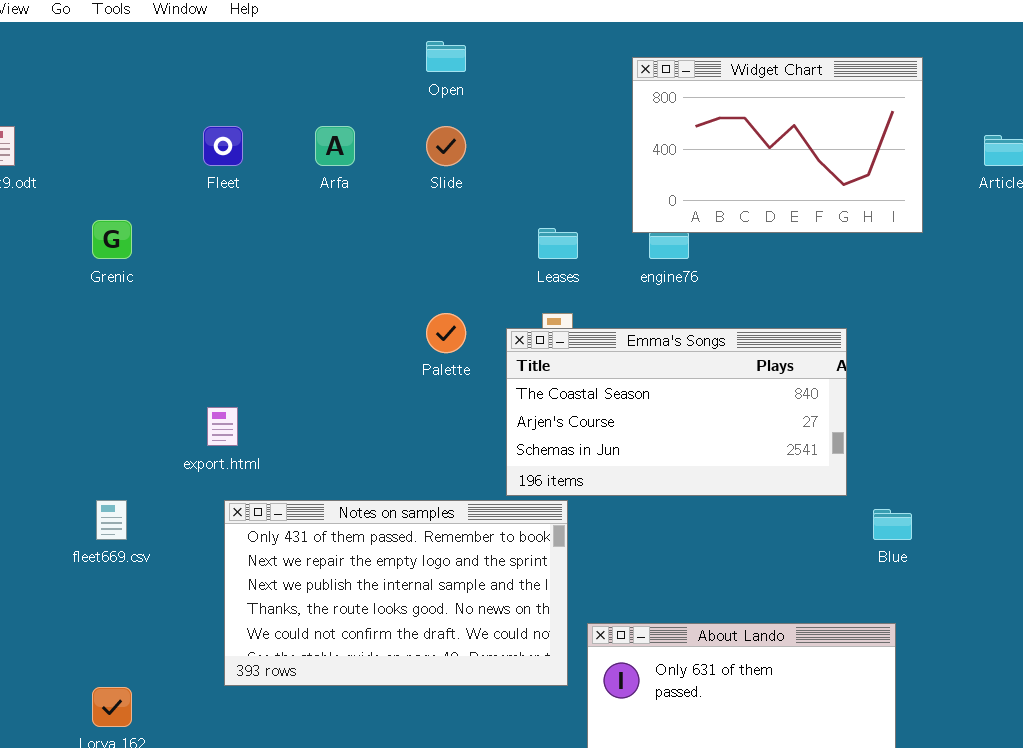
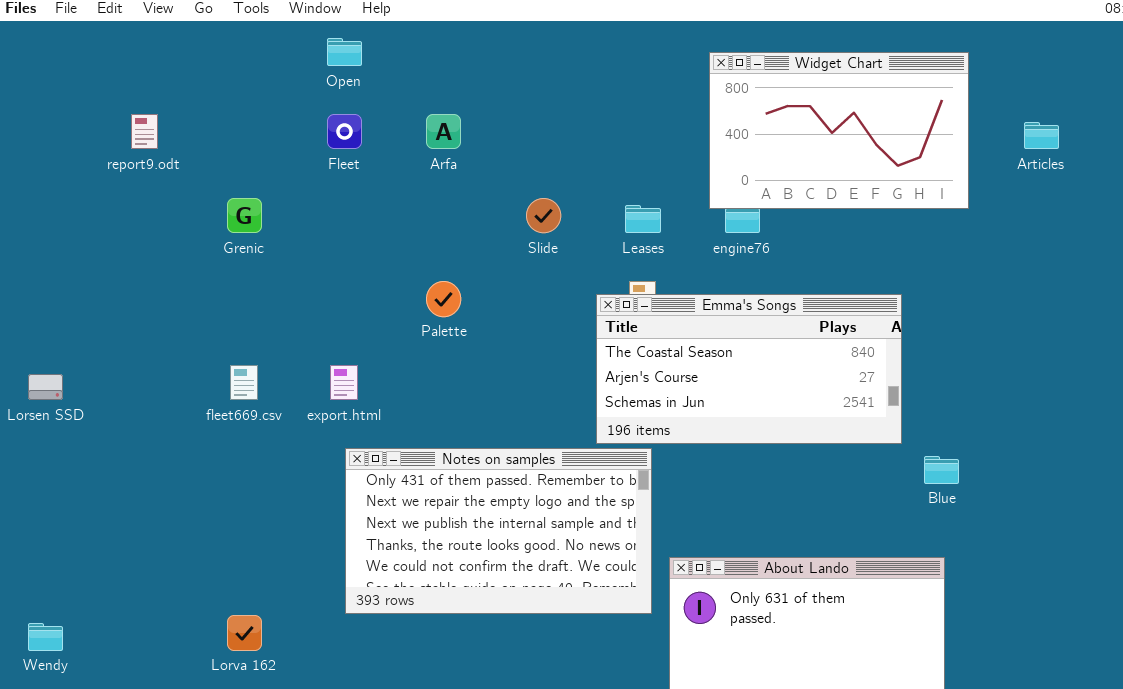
Open: [426,41,466,72] -> [327,38,362,66], moved
Slide: [426,126,466,166] -> [526,198,561,233], moved
Palette: [426,313,466,353] -> [426,281,461,317], moved
fleet669.csv: [96,500,127,540] -> [230,365,258,400], moved

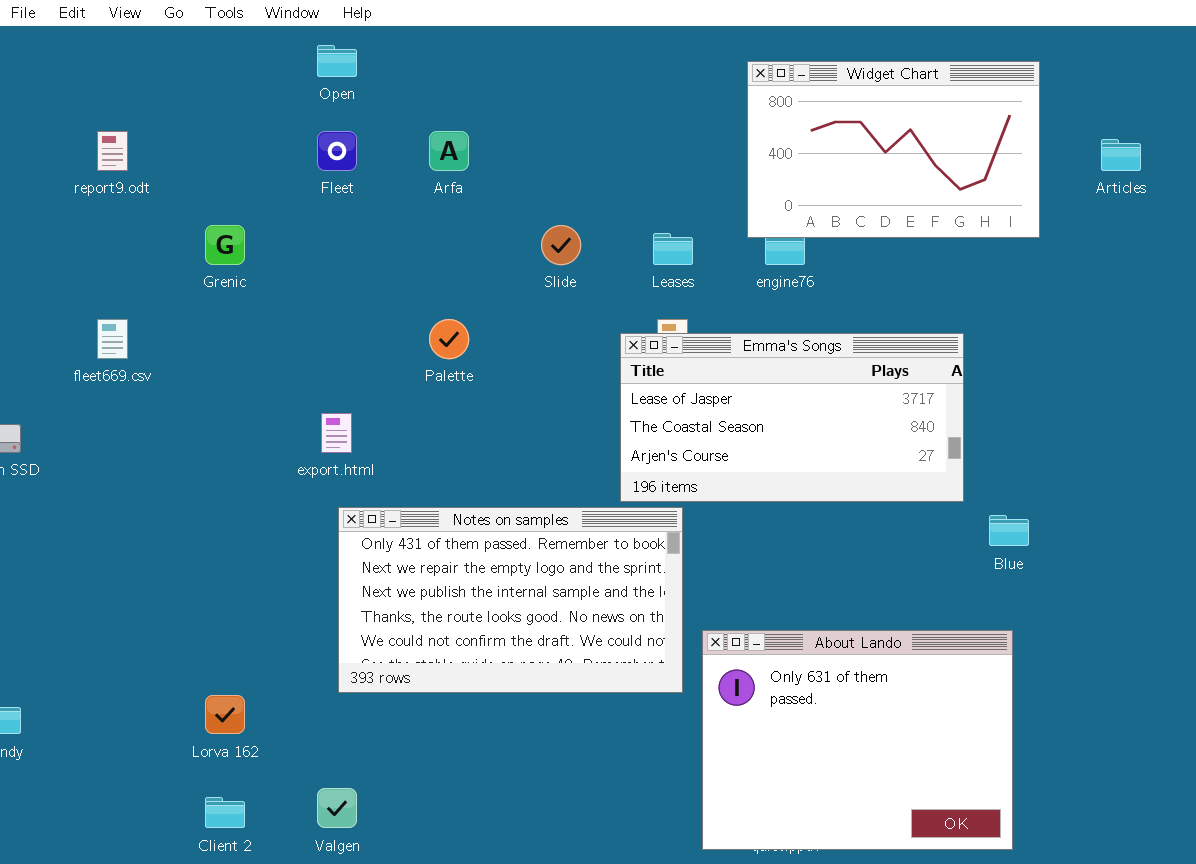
Emma's Songs: [596,294,902,444] -> [620,333,964,502], scrolled up 1 row
fleet669.csv: [230,365,258,400] -> [97,319,128,359], moved

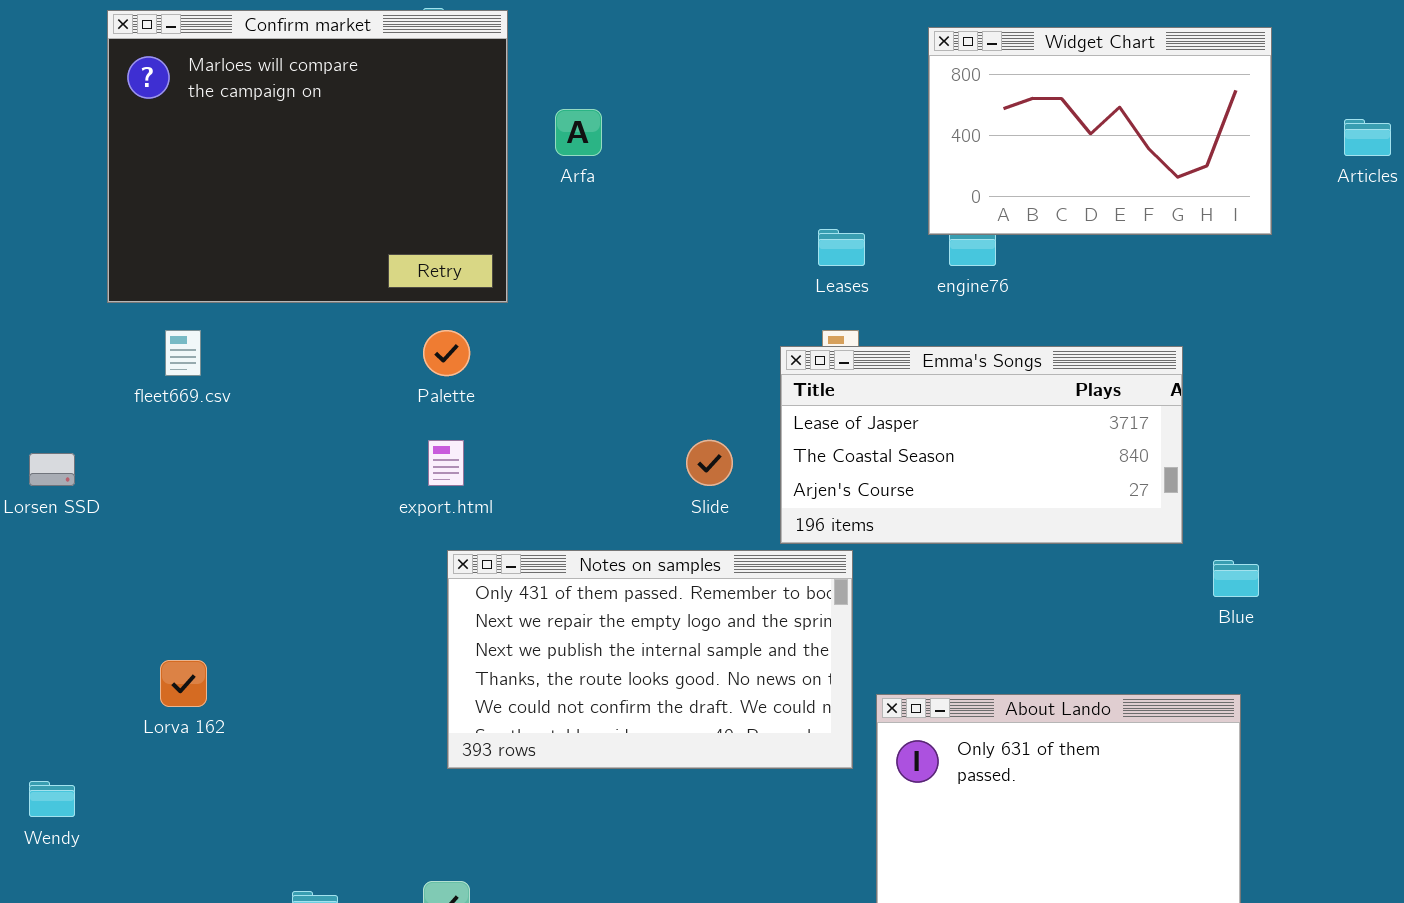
Confirm market: none -> [107,10,508,303], opened
Slide: [541,225,581,265] -> [686,440,733,486], moved
Palette: [429,319,469,359] -> [423,330,470,376], moved
Lorva 162: [205,695,245,734] -> [160,660,207,707], moved

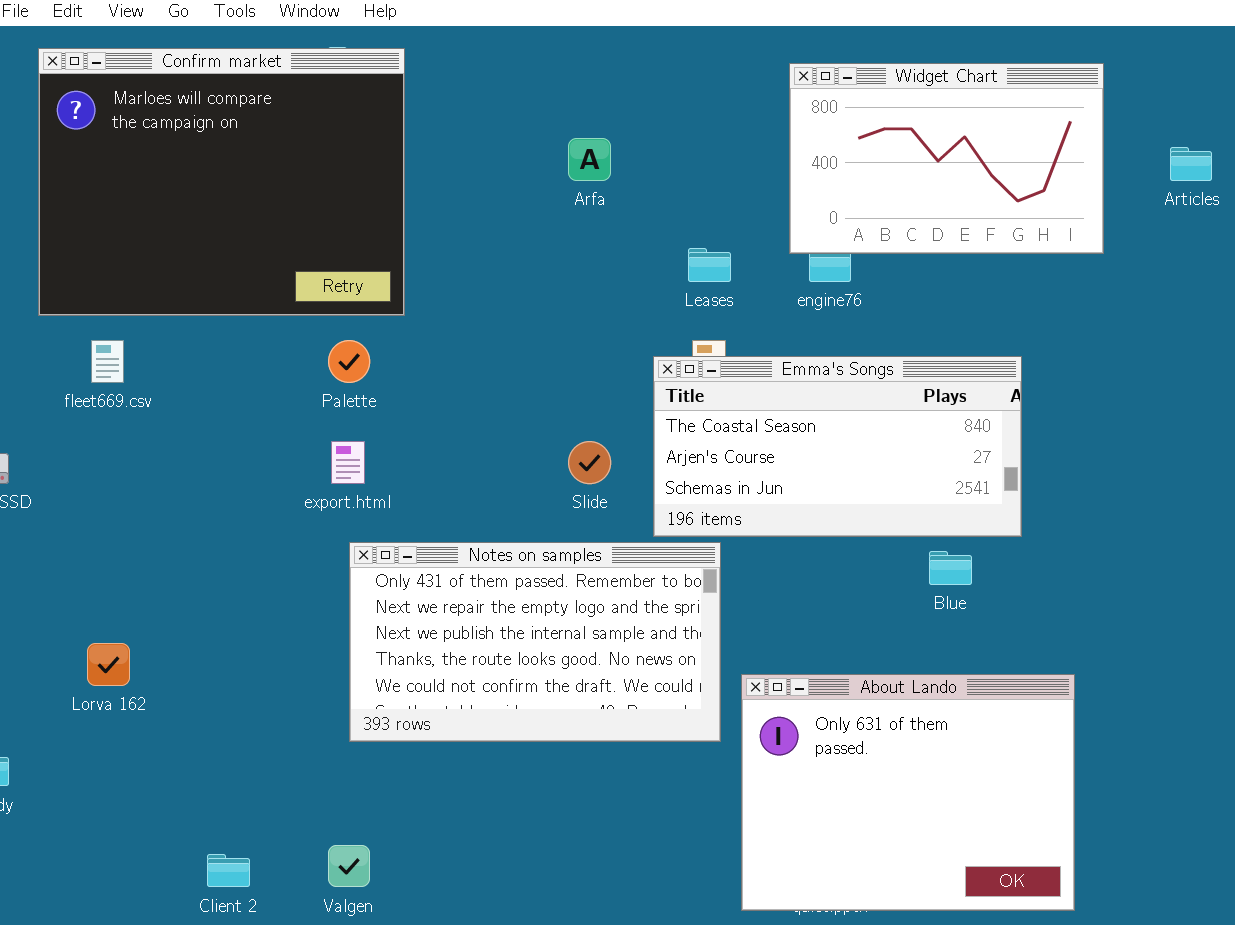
Arfa: [555,109,602,156] -> [568,138,611,181], moved
Emma's Songs: [780,346,1183,544] -> [653,356,1022,537], scrolled down 1 row
Blue: [1213,560,1259,597] -> [929,551,972,585], moved

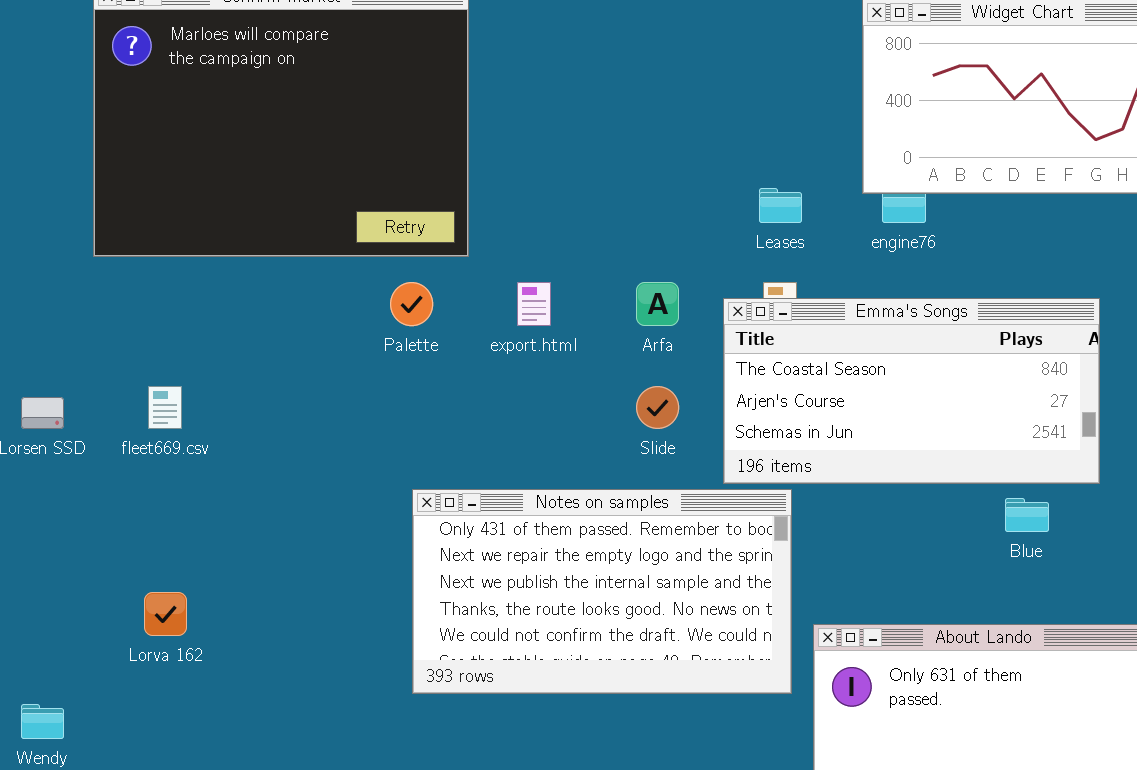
Arfa: [568,138,611,181] -> [636,282,679,326], moved
fleet669.csv: [91,340,124,383] -> [148,386,182,429], moved
export.html: [331,441,365,484] -> [517,282,551,326], moved

